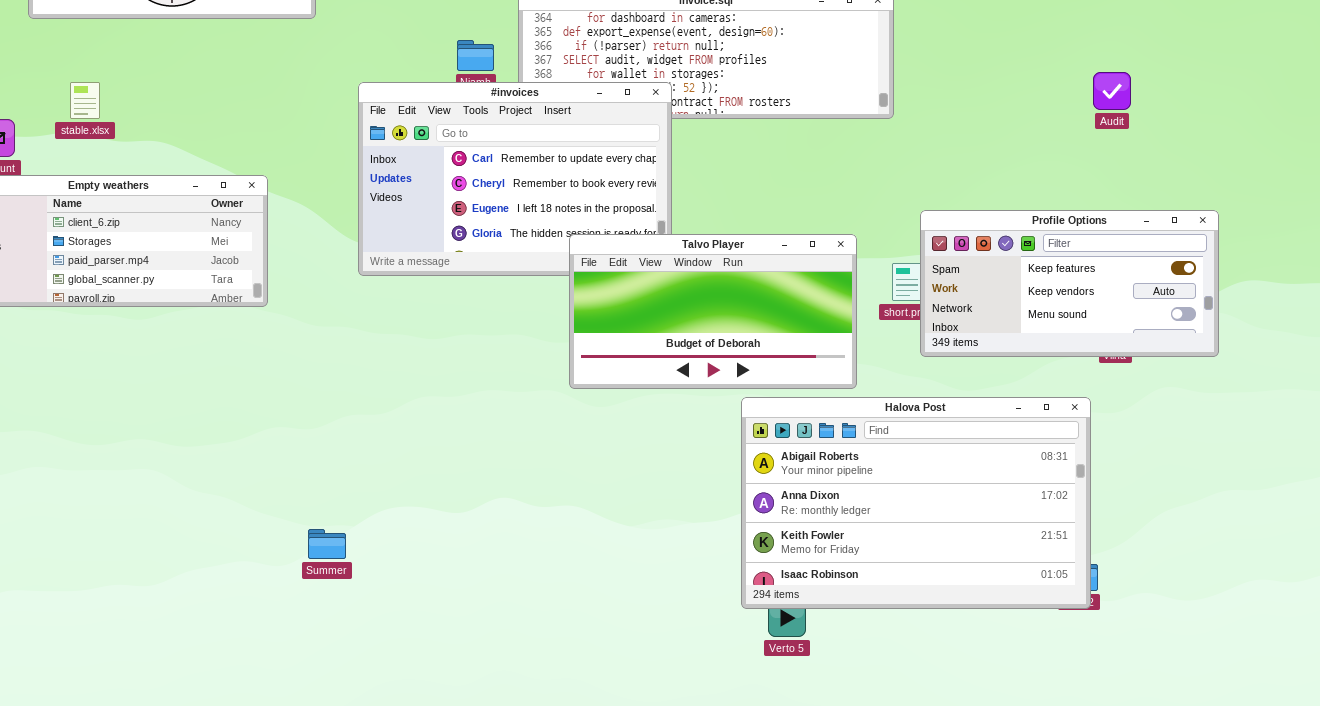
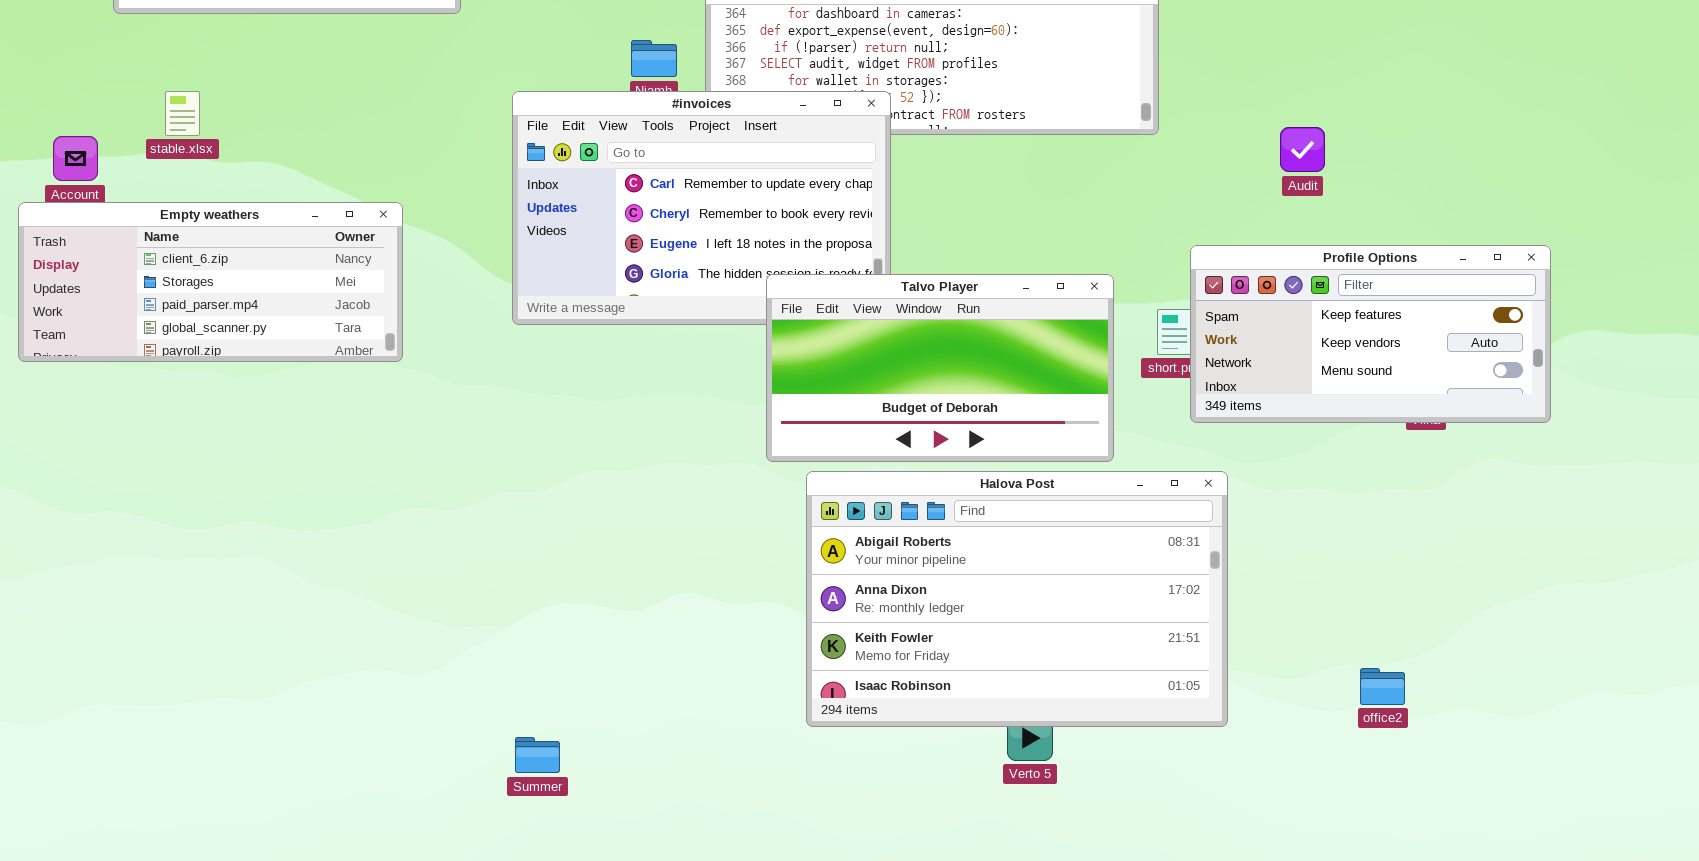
Audit: [1093,72,1131,110] -> [1280,127,1325,172], moved
Halova Post: [741,397,1091,609] -> [806,471,1228,727], moved
Summer: [308,529,346,559] -> [515,737,560,773], moved

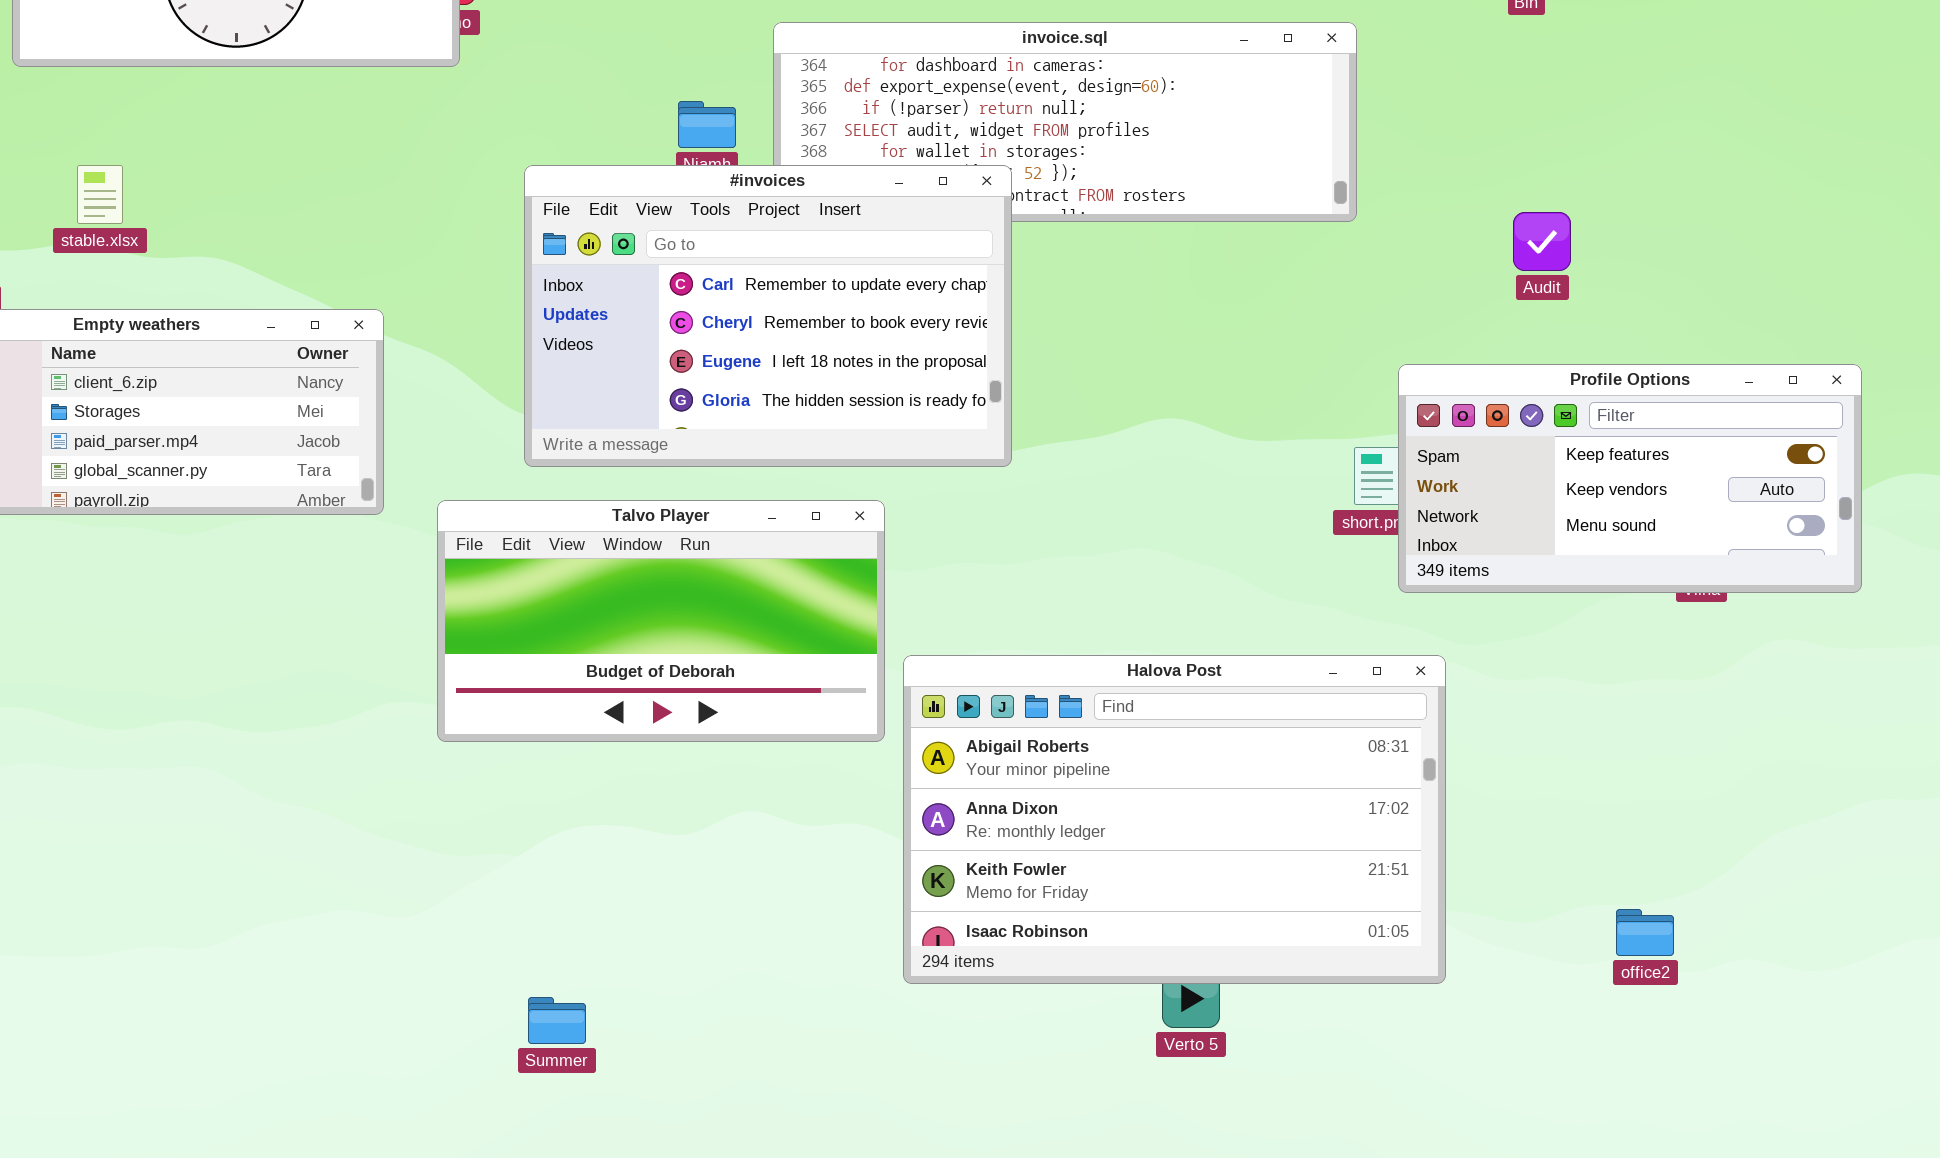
Talvo Player: [766,274,1114,462] -> [437,500,885,742], moved

